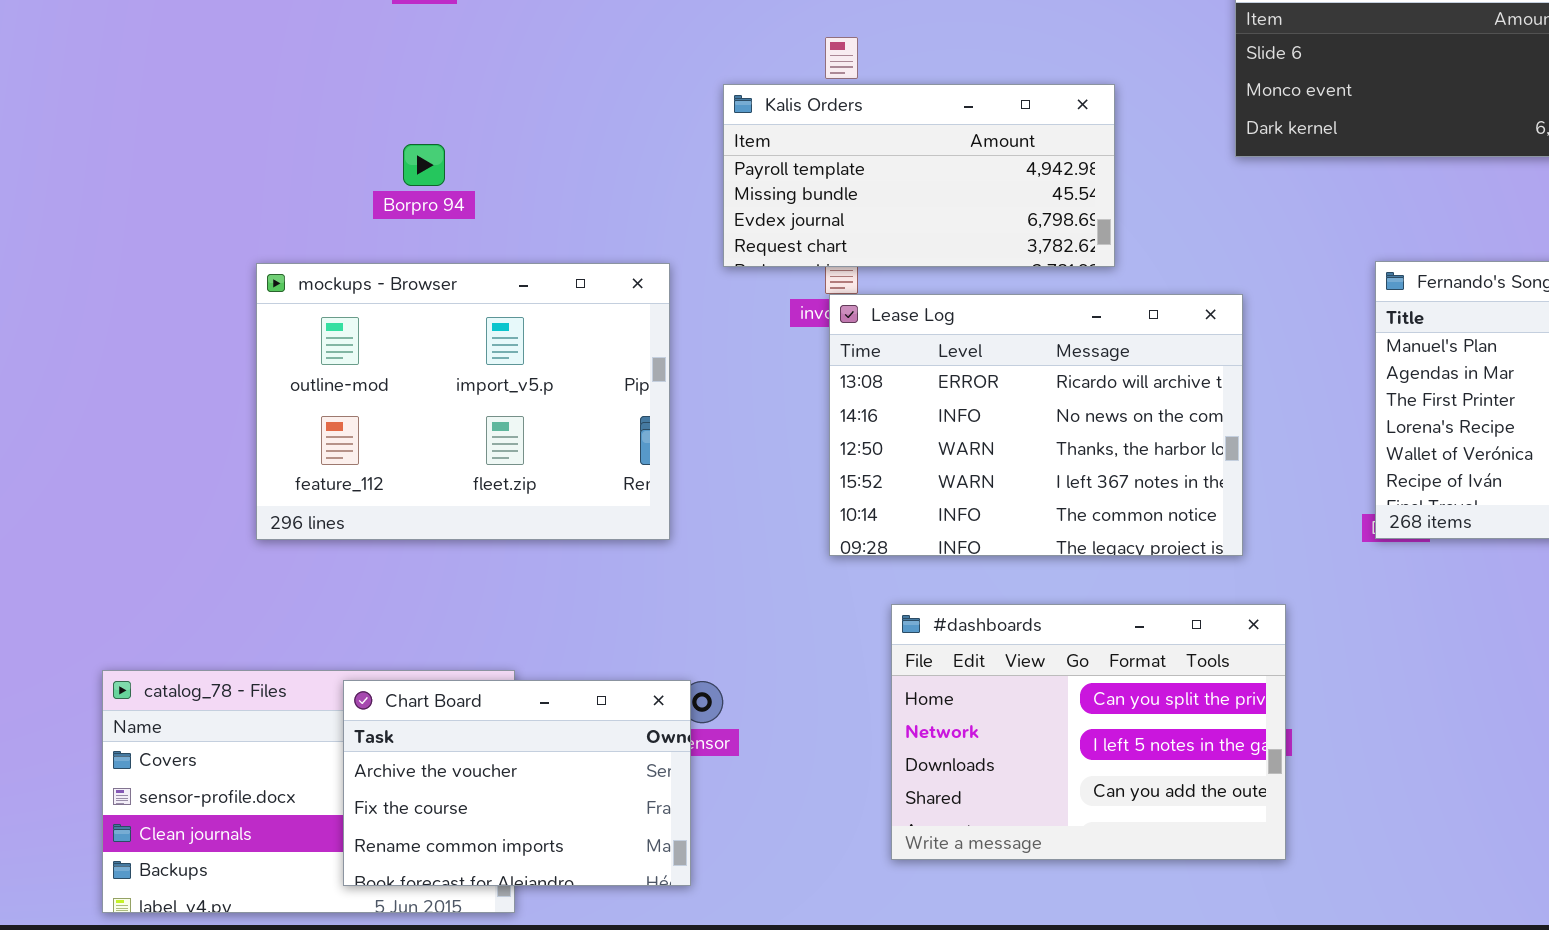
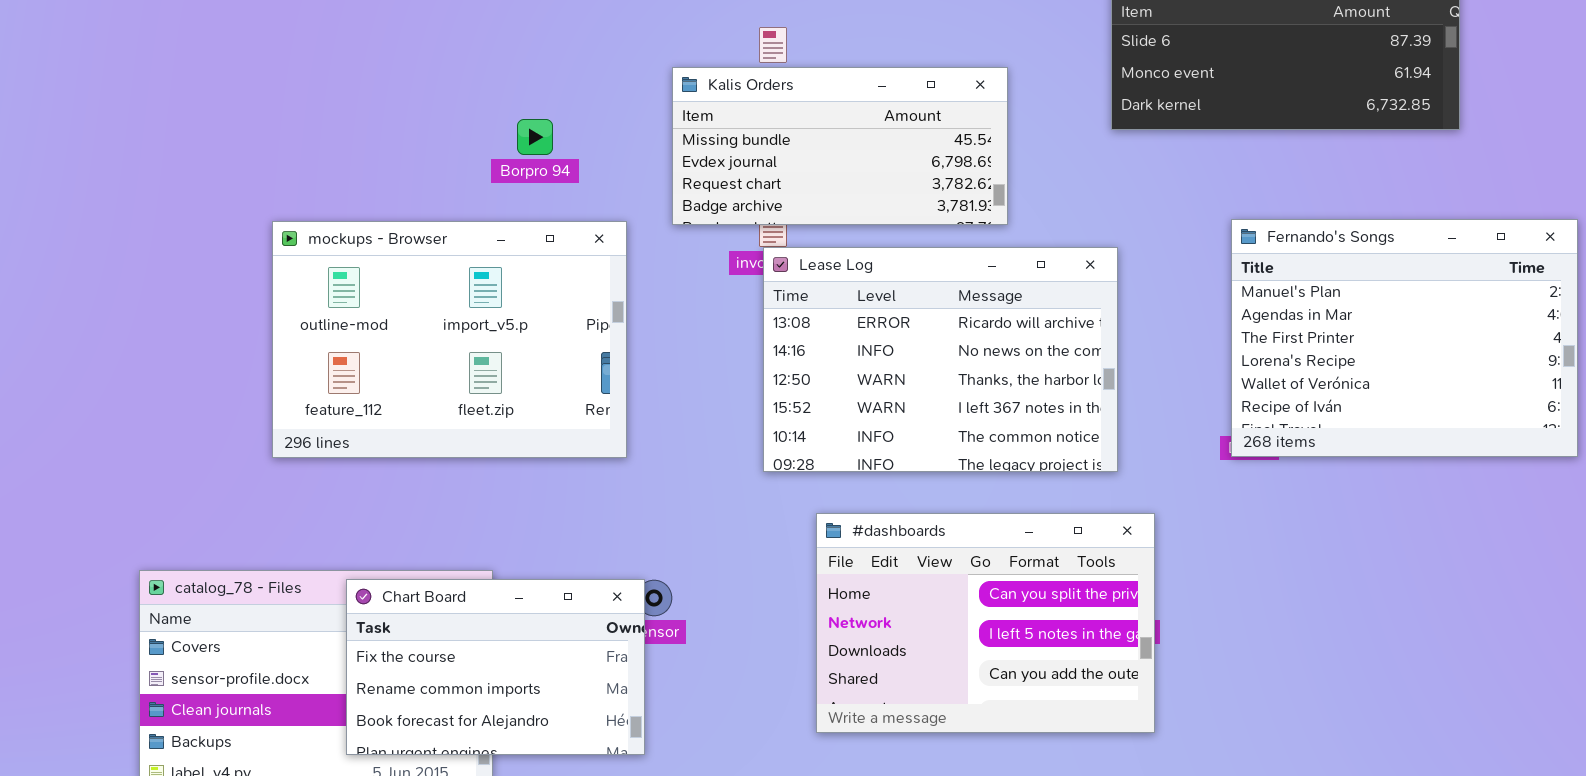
Kalis Orders: [723,84,1115,267] -> [672,67,1008,225], scrolled down 1 row
Borpro 94: [403,144,445,186] -> [517,119,553,155], moved
Chart Board: [343,680,691,886] -> [346,579,645,755], scrolled down 1 row

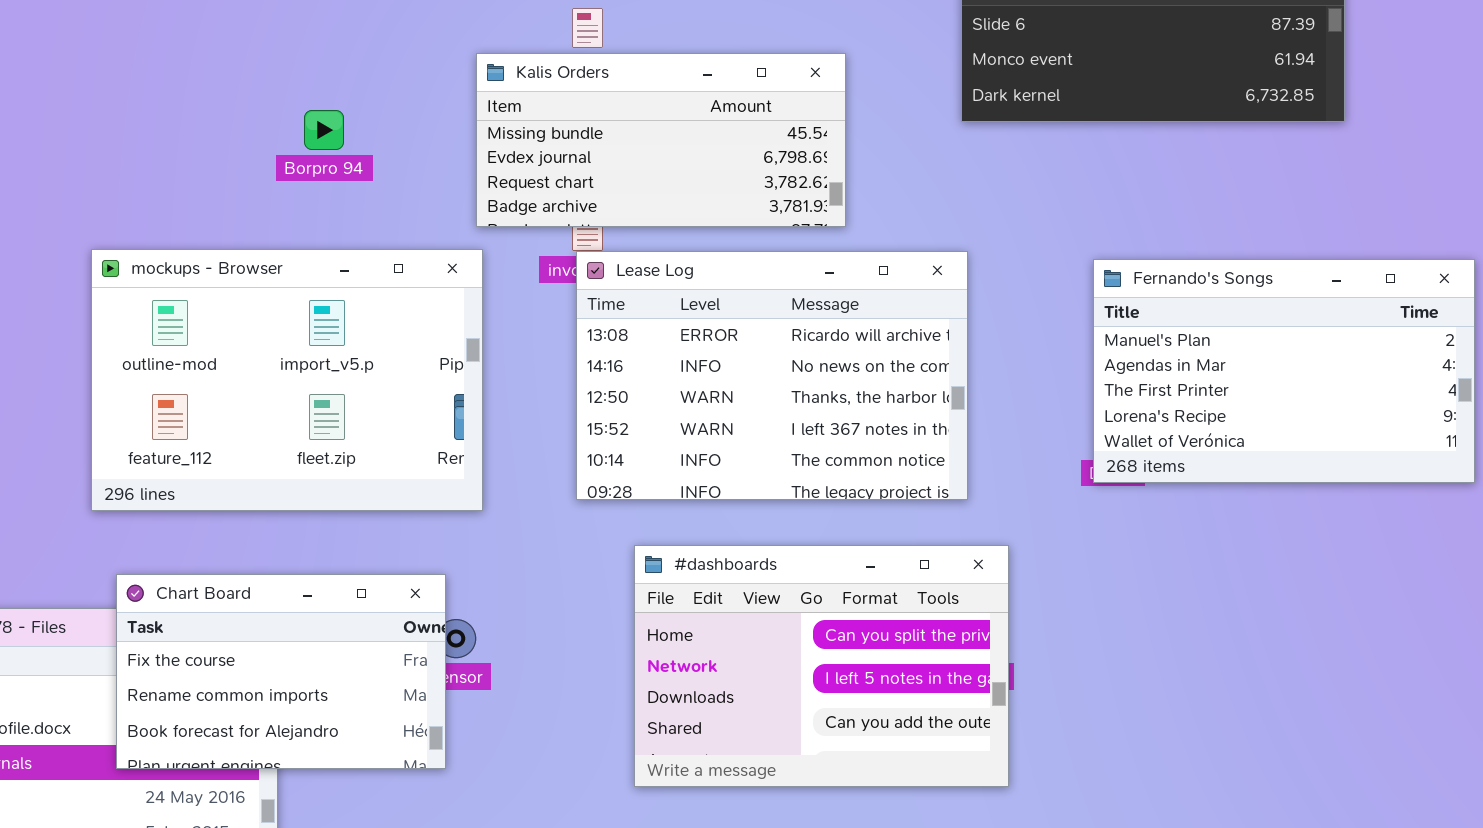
Fernando's Songs: [1231,219,1578,457] -> [1093,259,1475,483], resized
mockups - Browser: [272,221,627,458] -> [91,249,483,511], moved
Chart Board: [346,579,645,755] -> [116,574,446,769], moved

